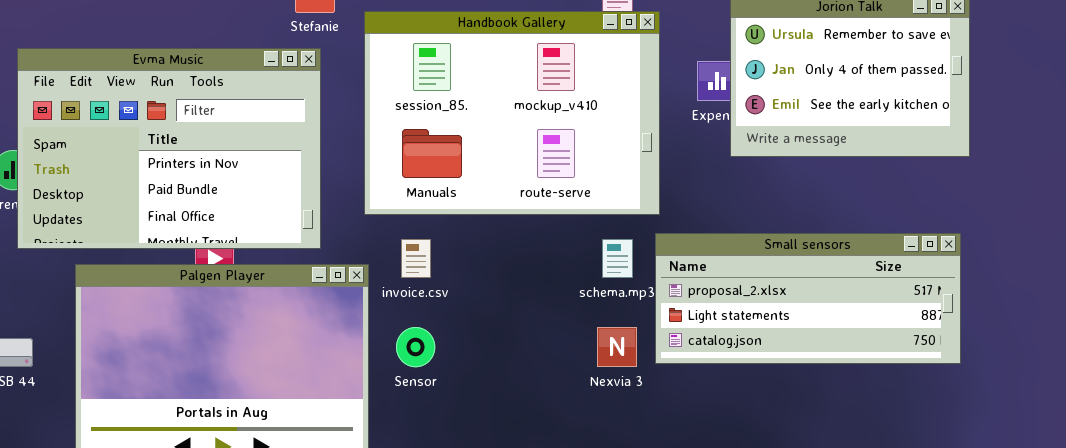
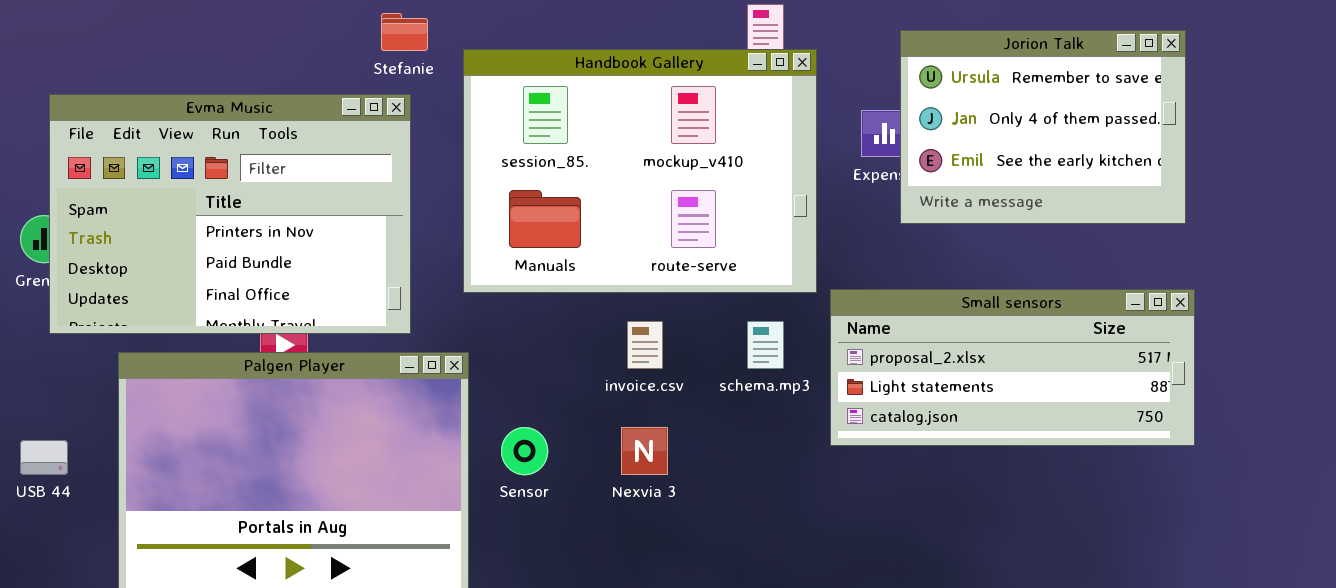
Small sensors: [655,233,961,364] -> [830,289,1195,446], moved
invoice.csv: [401,239,431,278] -> [627,321,663,369], moved
Nexvia 3: [597,327,637,367] -> [621,427,668,475], moved

